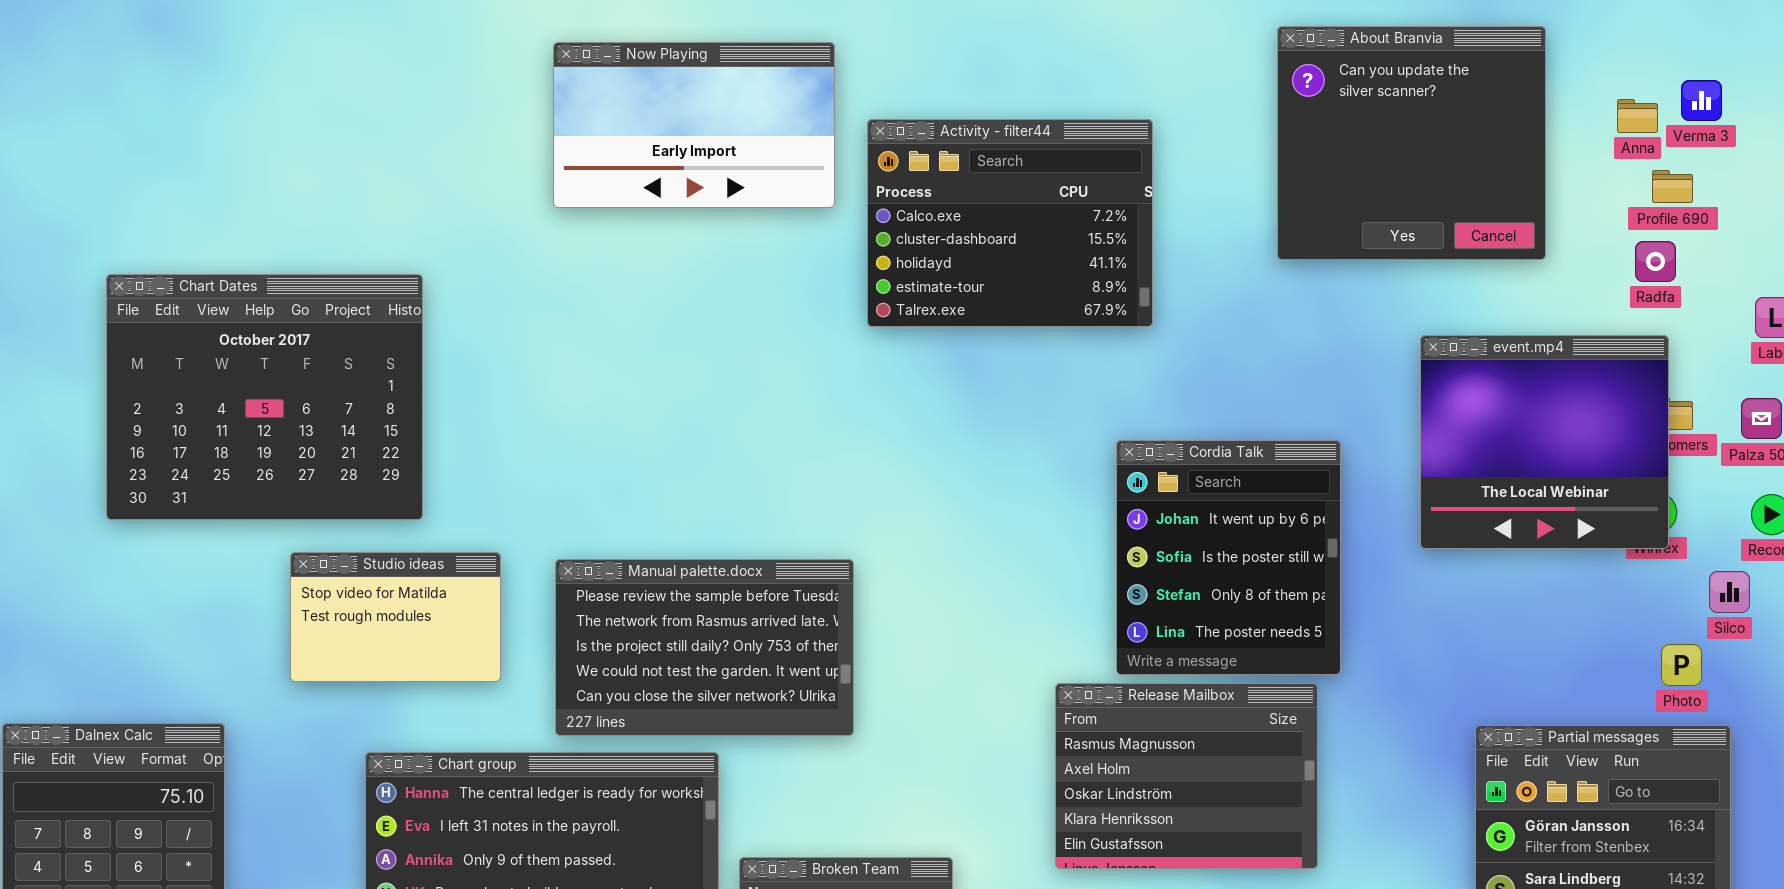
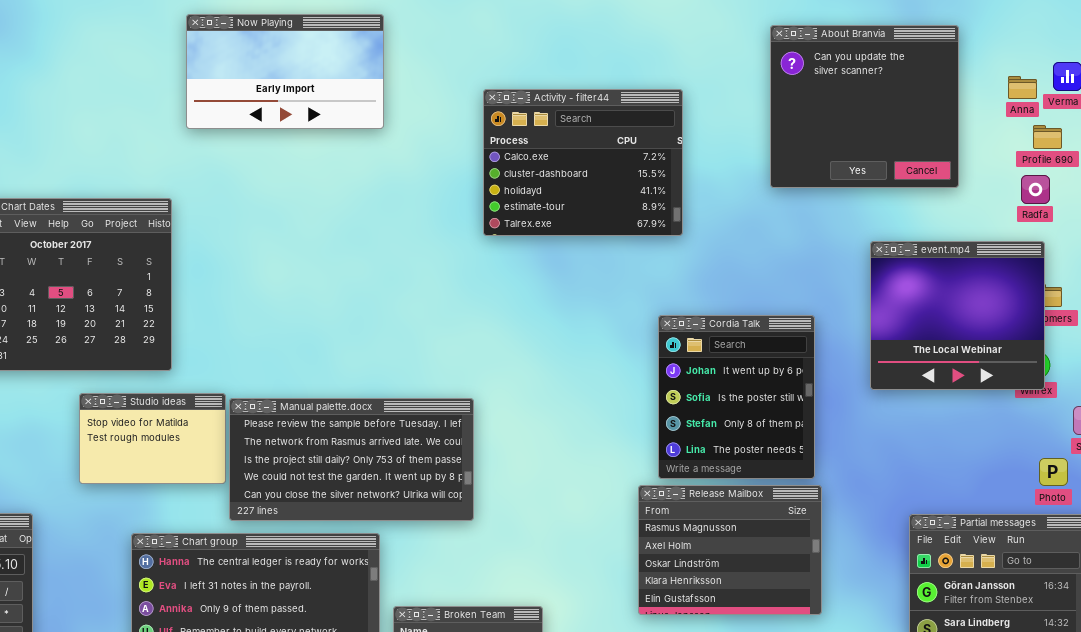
Now Playing: [553,42,835,208] -> [186,14,384,129], moved
Manual palette.docx: [555,559,854,736] -> [229,398,474,521], resized
Release Mailbox: [1055,683,1318,869] -> [638,485,822,615], moved

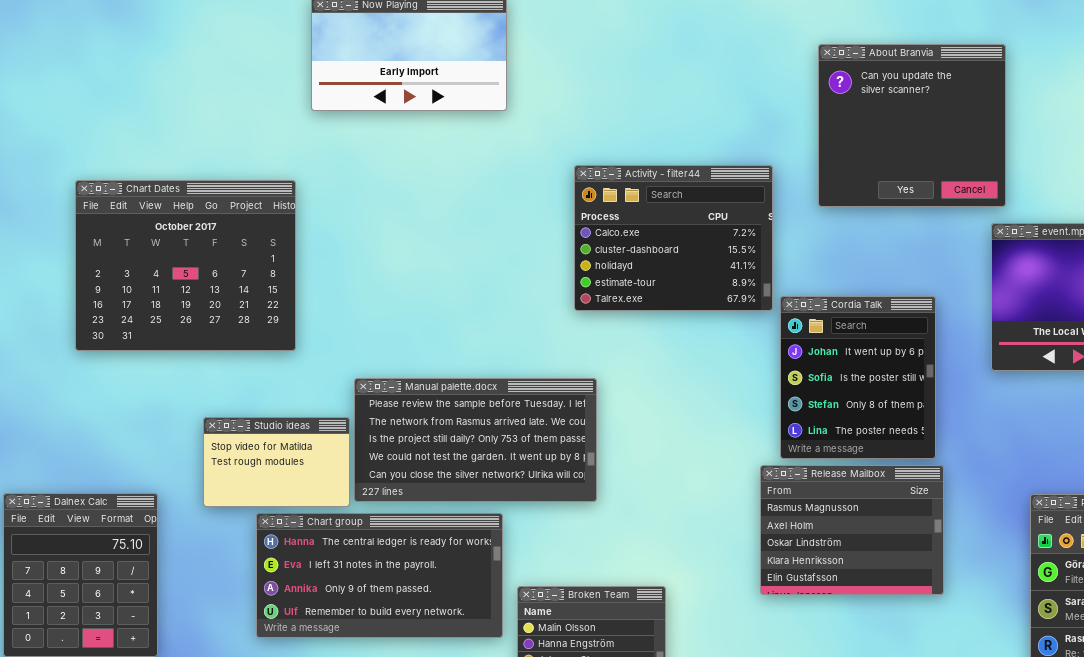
About Branvia: [770,25,959,188] -> [818,44,1006,207], moved
Activity - filter44: [483,89,683,236] -> [574,165,773,311], moved
Studio ideas: [79,393,226,484] -> [203,417,350,507], moved

